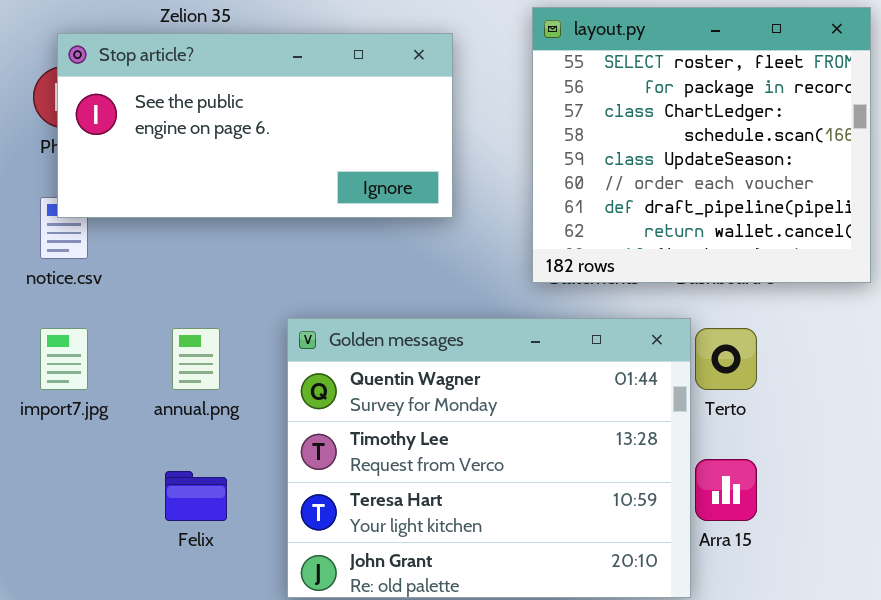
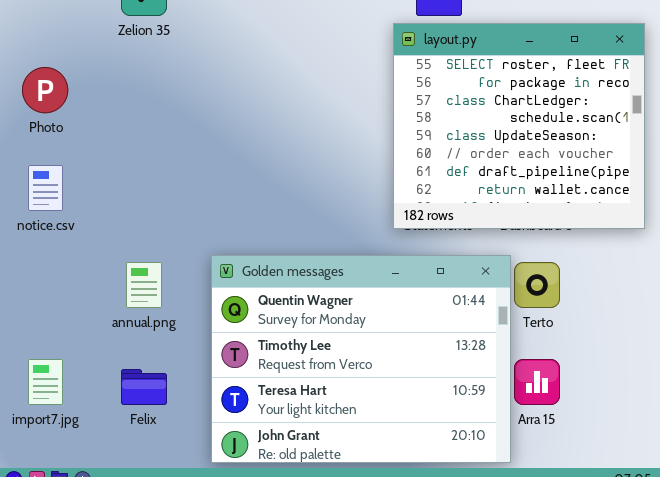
Stop article?: [57,33,453,218] -> none, closed
import7.jpg: [40,328,88,390] -> [28,359,63,405], moved

